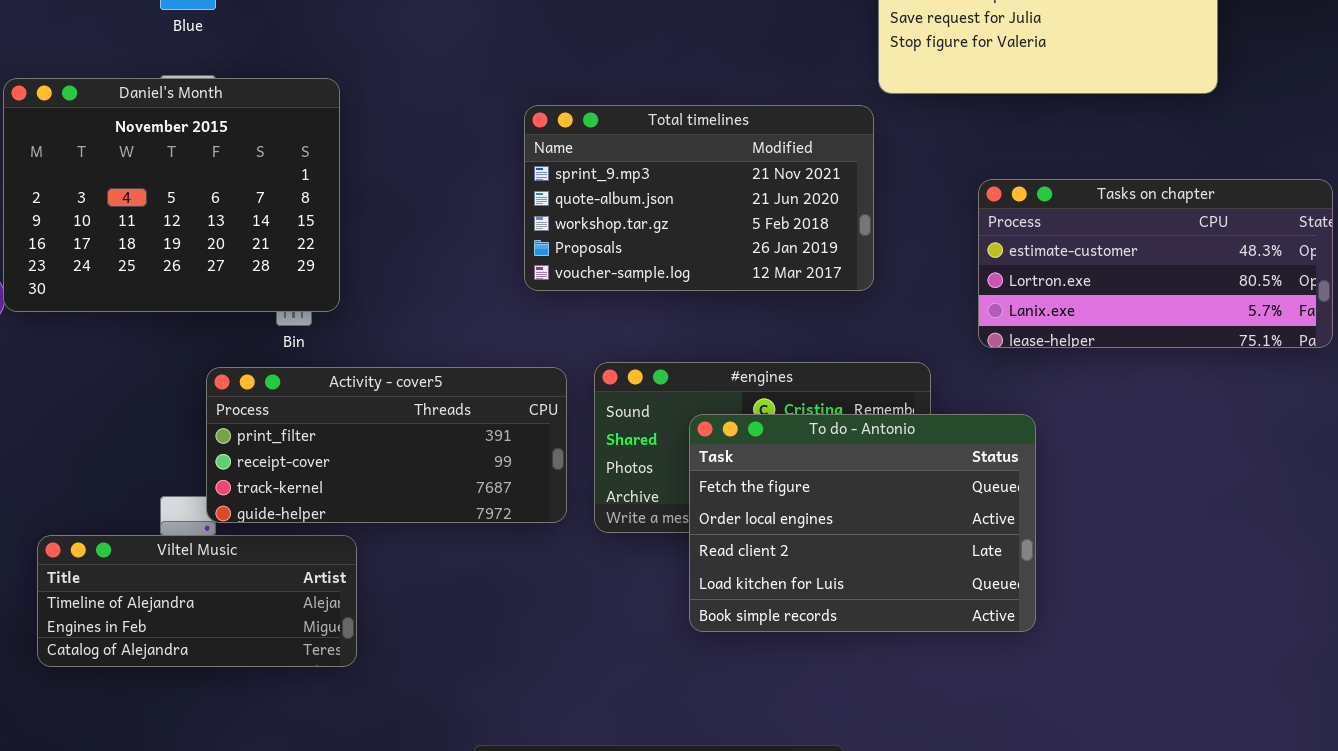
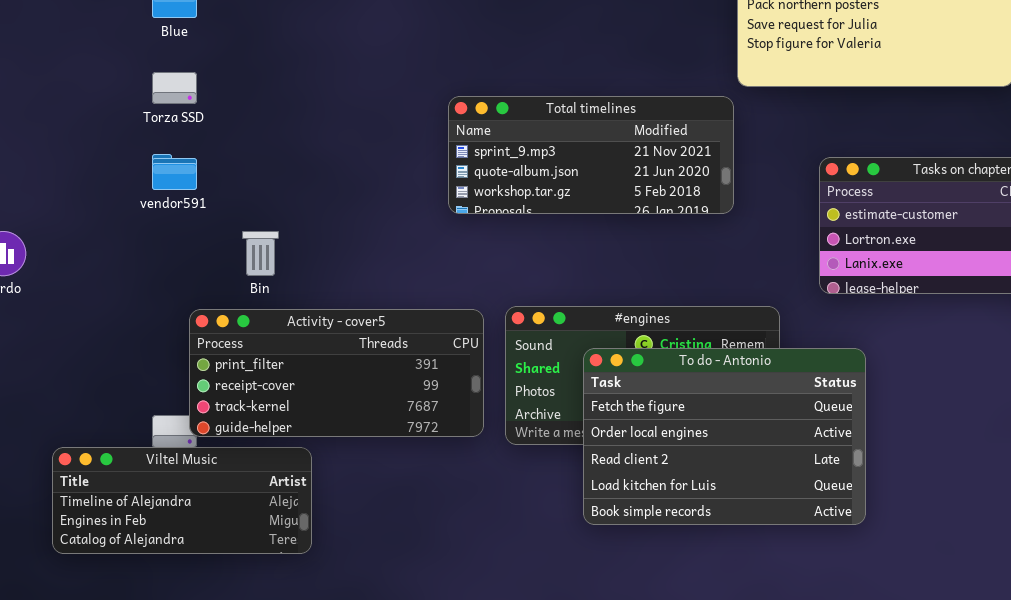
Daniel's Month: [3,78,340,312] -> none, closed
Total timelines: [524,105,874,291] -> [448,96,734,214], resized

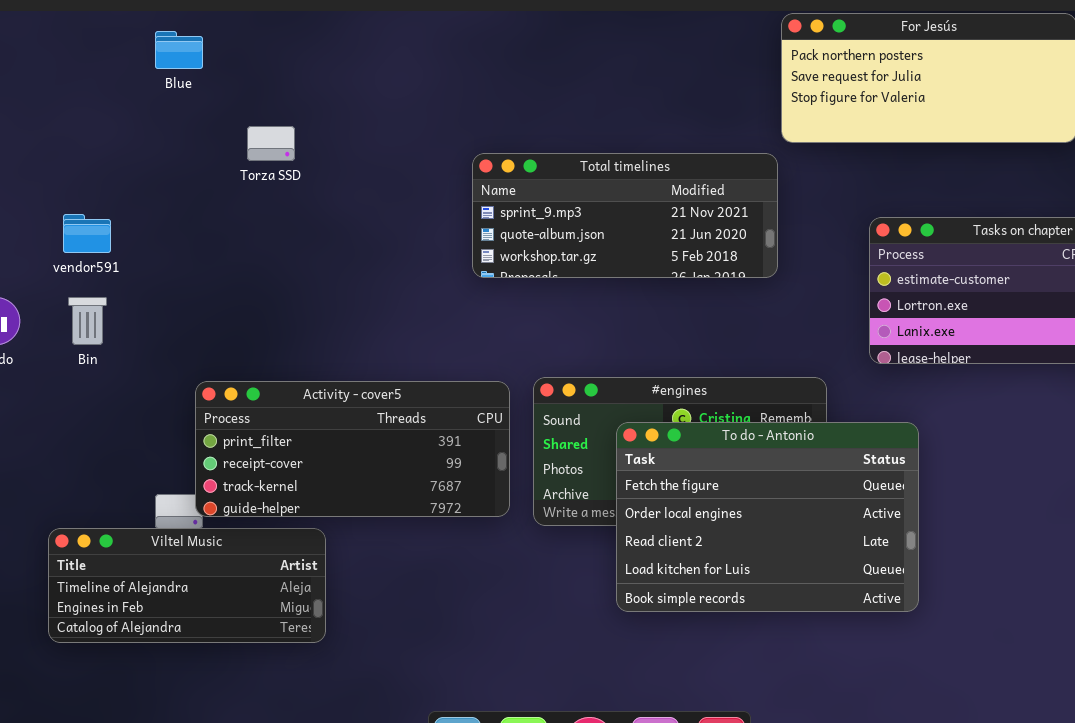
Torza SSD: [152,72,197,104] -> [247,126,295,161], moved
vendor591: [152,154,197,190] -> [63,214,111,253], moved
Bin: [242,231,279,276] -> [68,297,107,345], moved

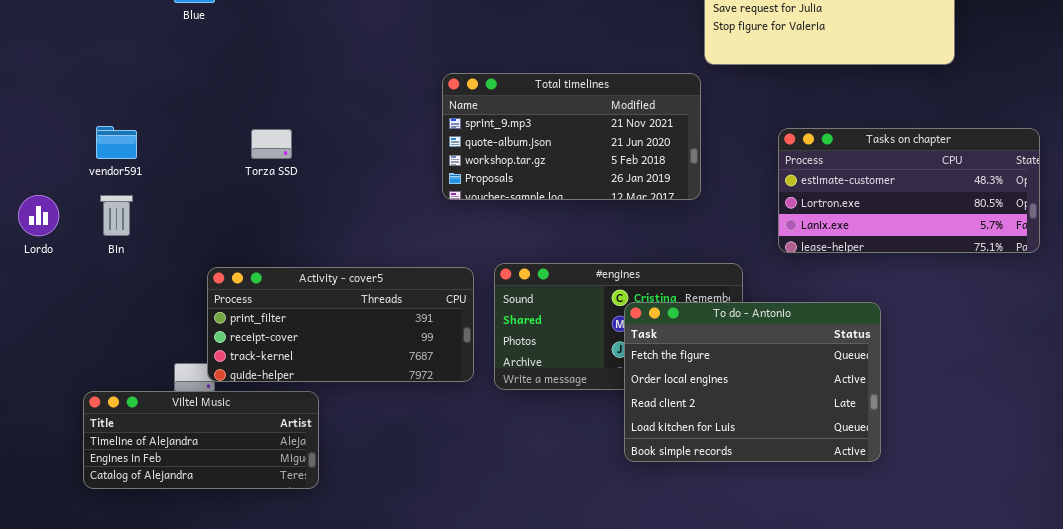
Torza SSD: [247,126,295,161] -> [251,129,292,159], moved
Total timelines: [472,153,778,278] -> [442,73,701,200], resized
To do - Antonio: [616,422,919,612] -> [624,302,881,462], moved

